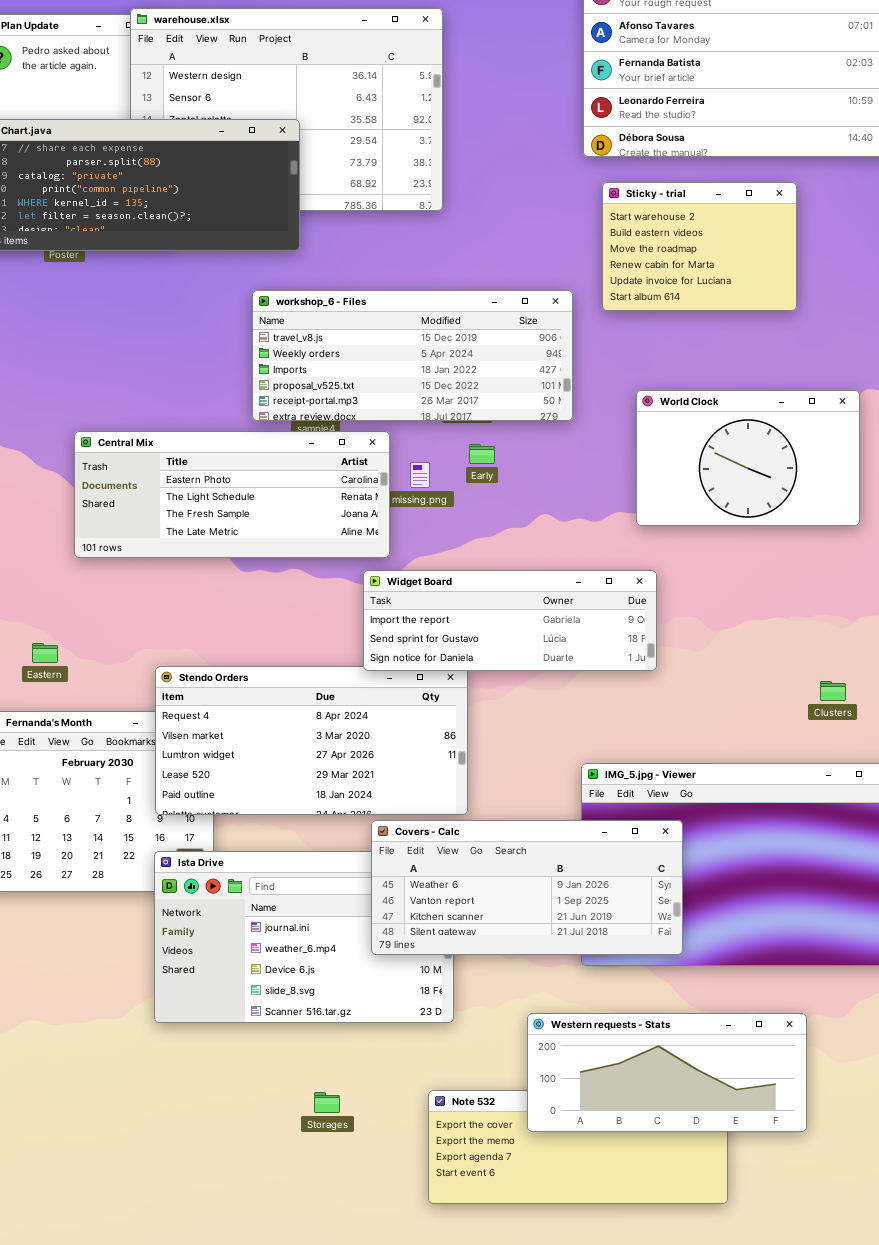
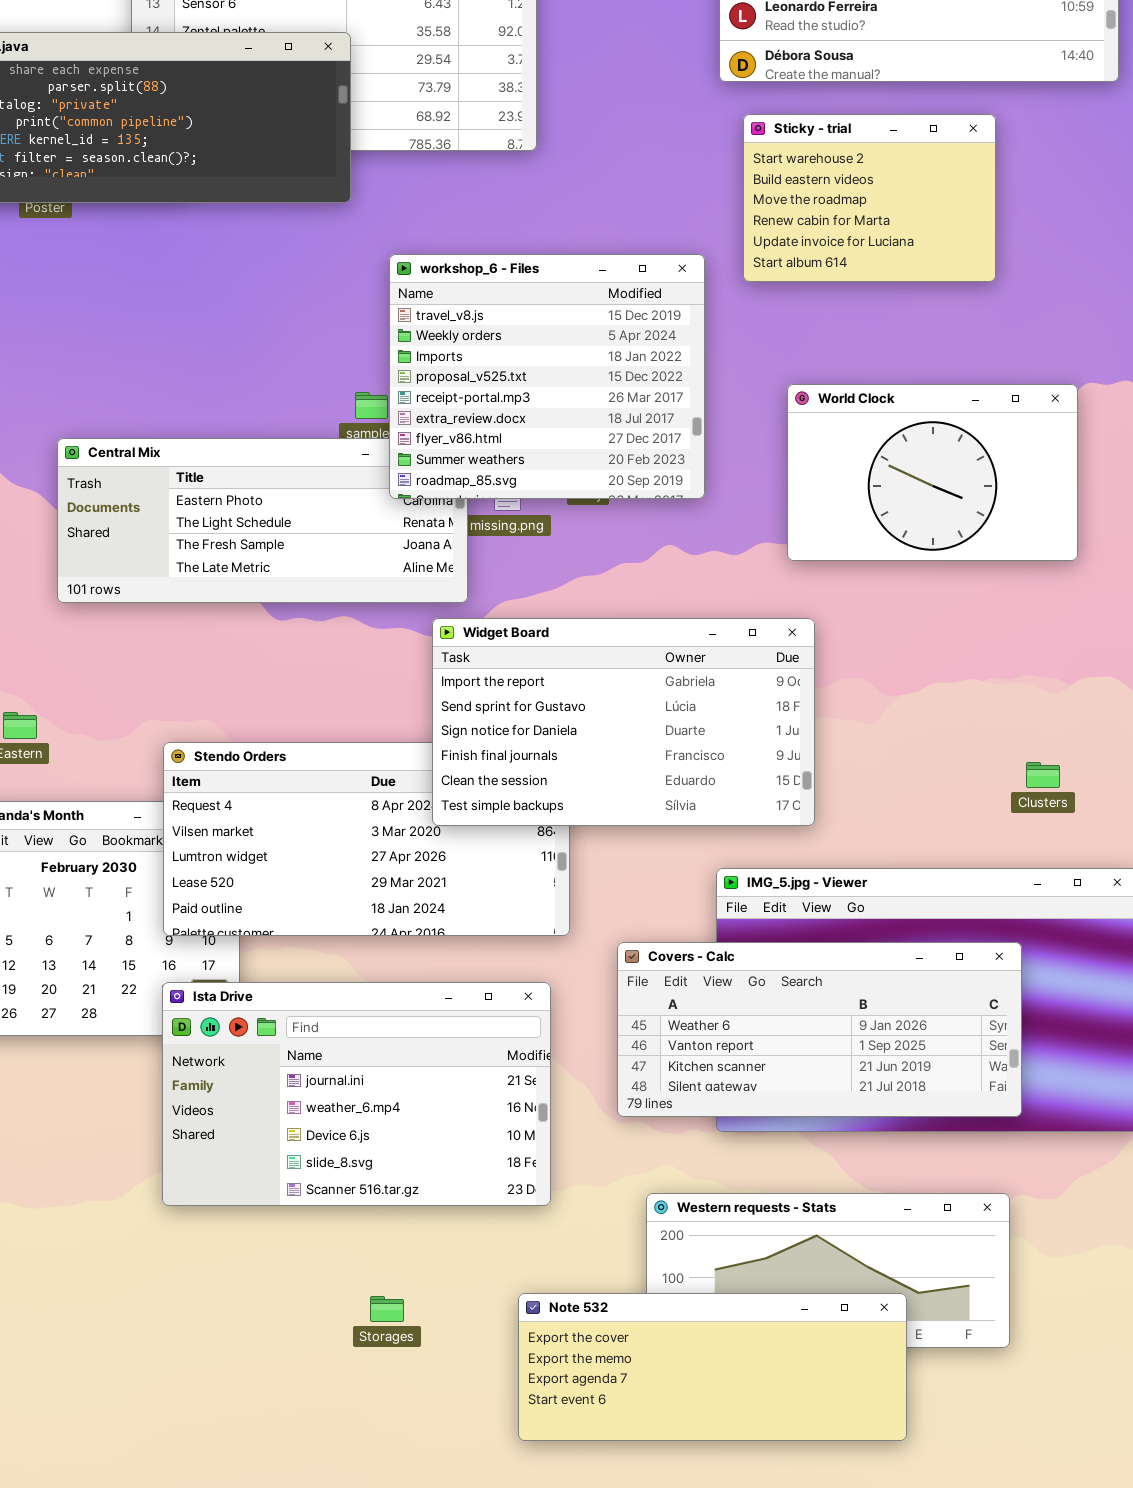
workshop_6 - Files: [252,290,573,421] -> [389,254,705,499], resized
Widget Board: [363,570,657,671] -> [432,618,815,826], resized
Covers - Calc: [371,820,683,955] -> [617,942,1022,1117], moved
Note 532: [428,1090,728,1204] -> [518,1293,907,1441], raised

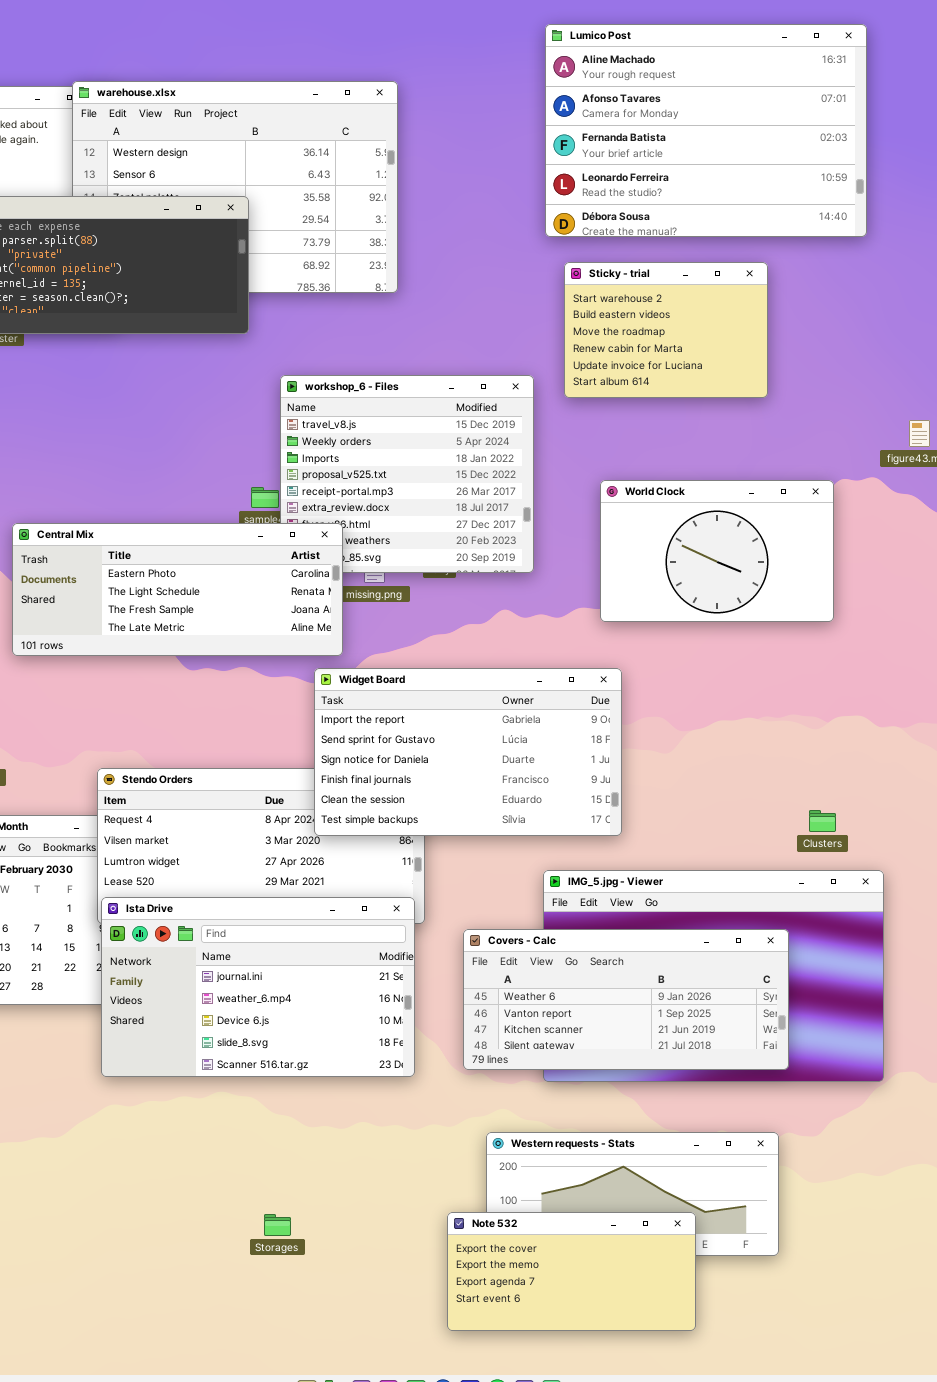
Central Mix: [57,438,468,603] -> [12,523,343,656], raised
Clusters: [1026,762,1060,788] -> [809,810,836,832], moved
Ista Drive: [162,982,551,1206] -> [101,897,415,1077], moved
Note 532: [518,1293,907,1441] -> [447,1212,696,1331], resized

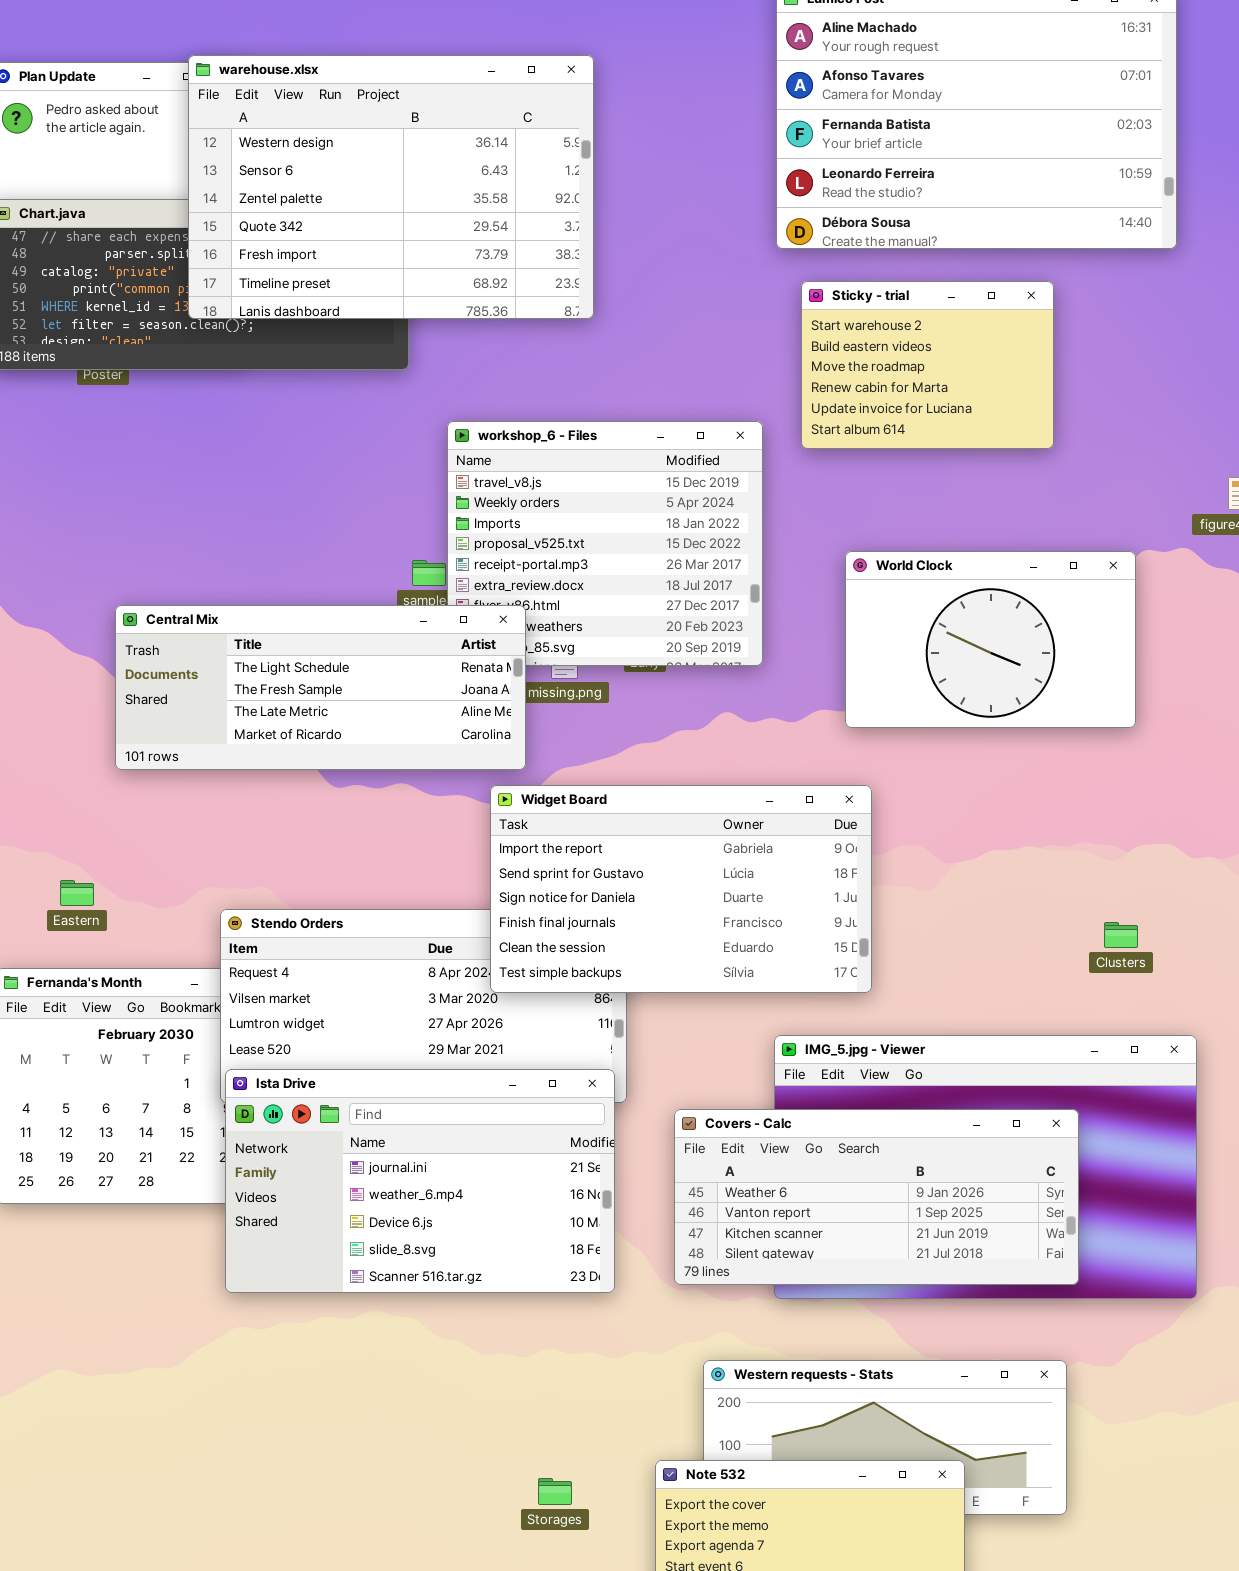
warehouse.xlsx: [72,81,398,293] -> [188,55,594,319], raised
Central Mix: [12,523,343,656] -> [115,605,526,770], scrolled down 1 row
Clusters: [809,810,836,832] -> [1104,922,1138,948], moved
Storages: [264,1214,291,1236] -> [538,1478,572,1505], moved

